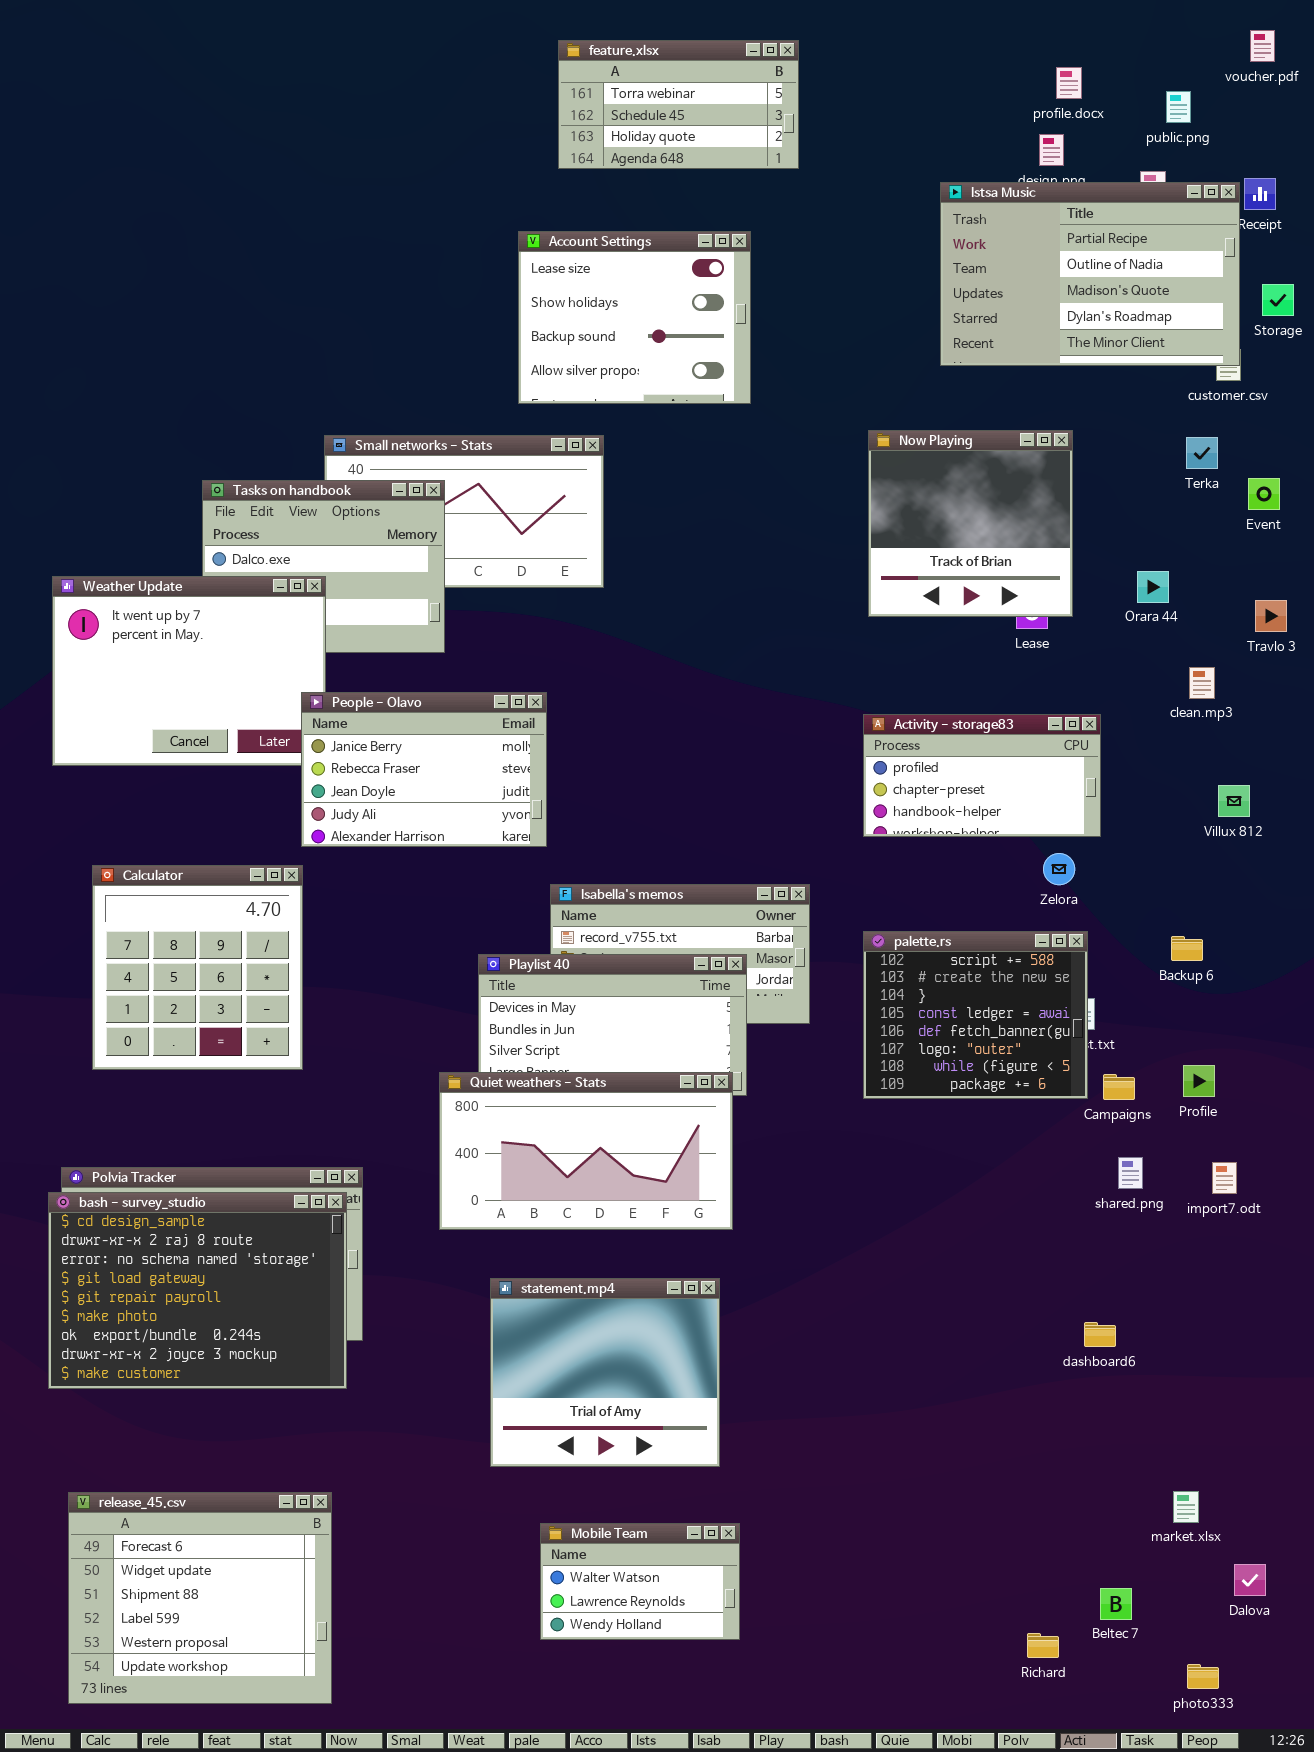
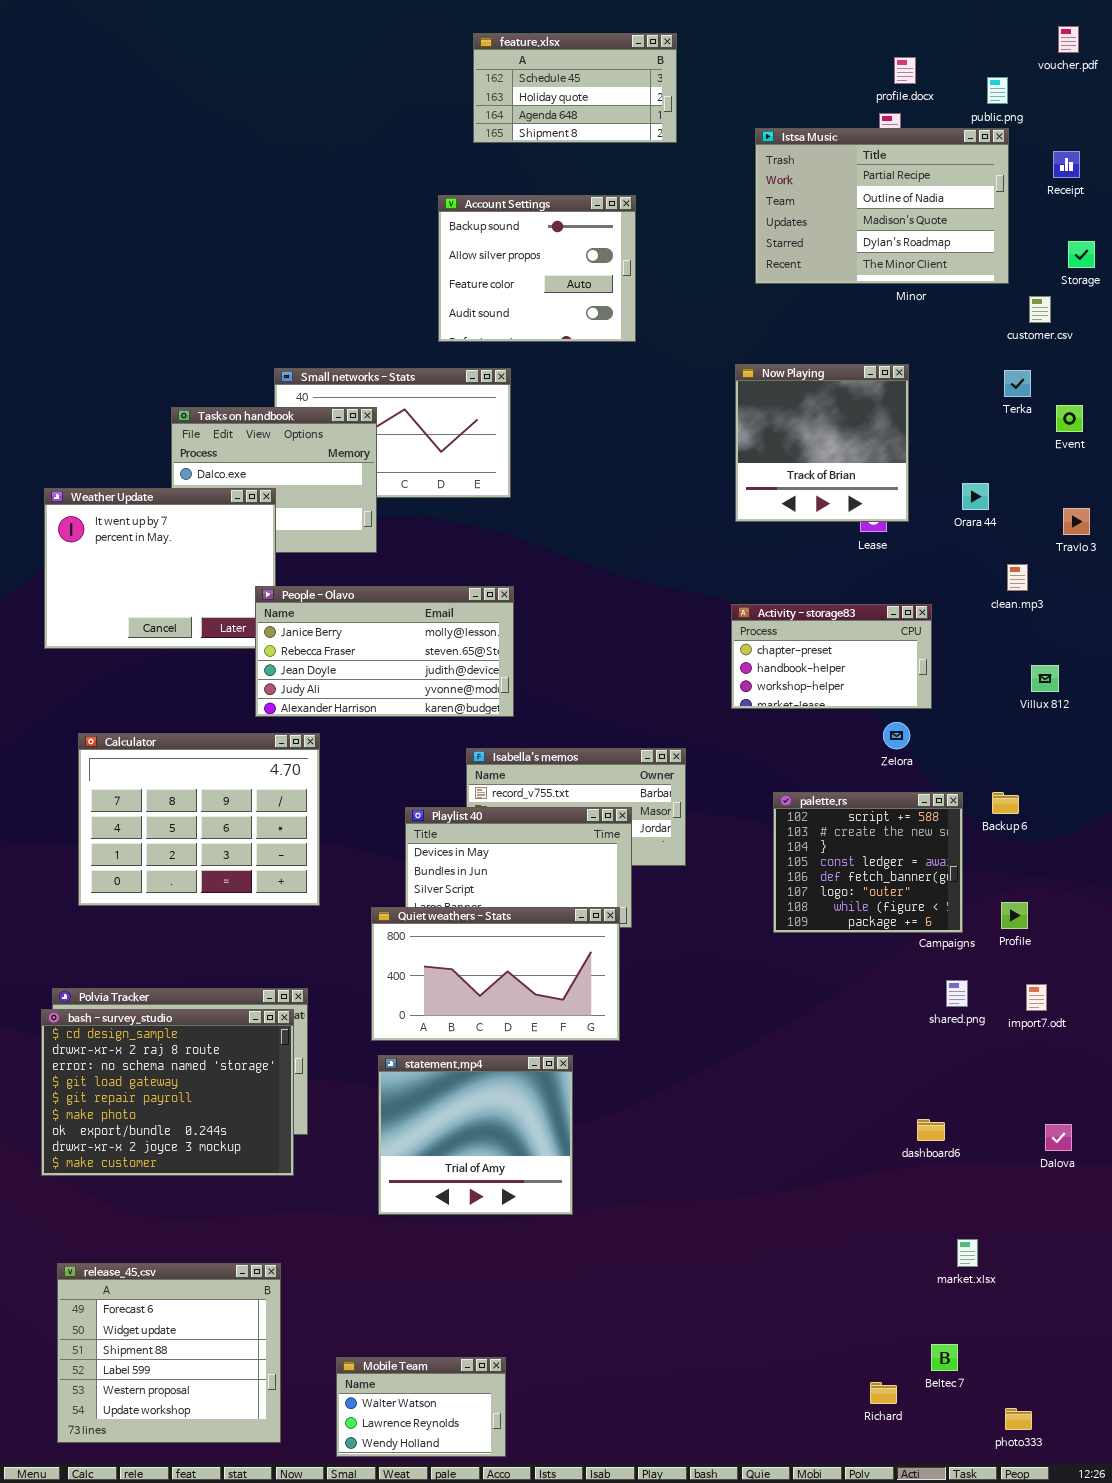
feature.xlsx: [558,40,799,169] -> [473,33,677,143], scrolled down 1 row
Istsa Music: [940,182,1240,366] -> [755,128,1009,284], moved
Account Settings: [518,231,751,404] -> [438,195,636,342], scrolled down 2 rows
People - Olavo: [301,692,547,847] -> [255,586,514,717], resized
Activity - storage83: [863,714,1101,837] -> [731,604,932,709], scrolled down 1 row
Calculator: [92,865,303,1070] -> [78,733,320,906], resized
palette.rs: [863,931,1088,1099] -> [773,792,963,933], moved
statement.mp4: [490,1278,720,1467] -> [378,1055,573,1215], moved
market.xlsx: [1173,1491,1199,1523] -> [957,1239,978,1267], moved
Mobile Team: [540,1523,740,1640] -> [336,1357,506,1457], moved
Dalova: [1234,1564,1266,1596] -> [1045,1124,1072,1151], moved

